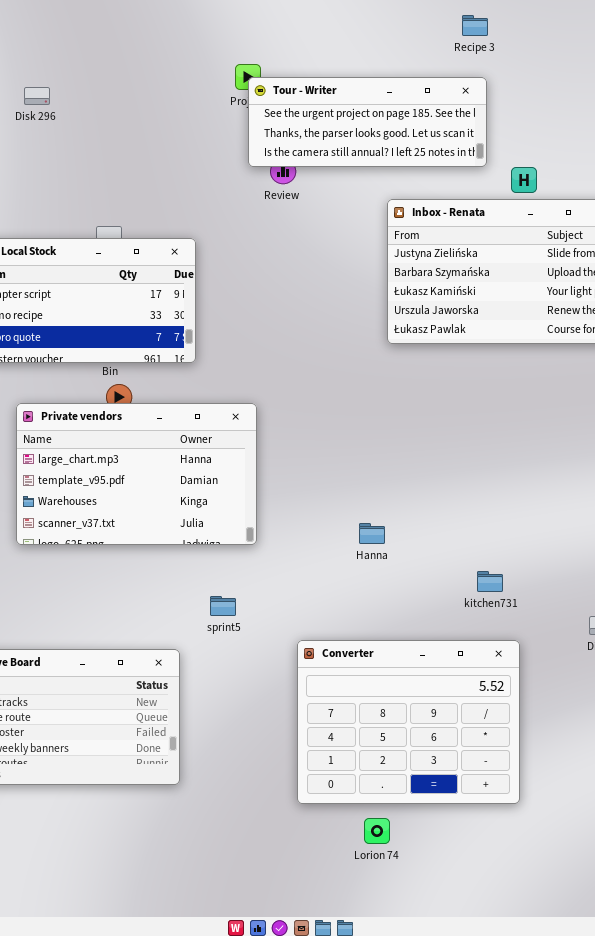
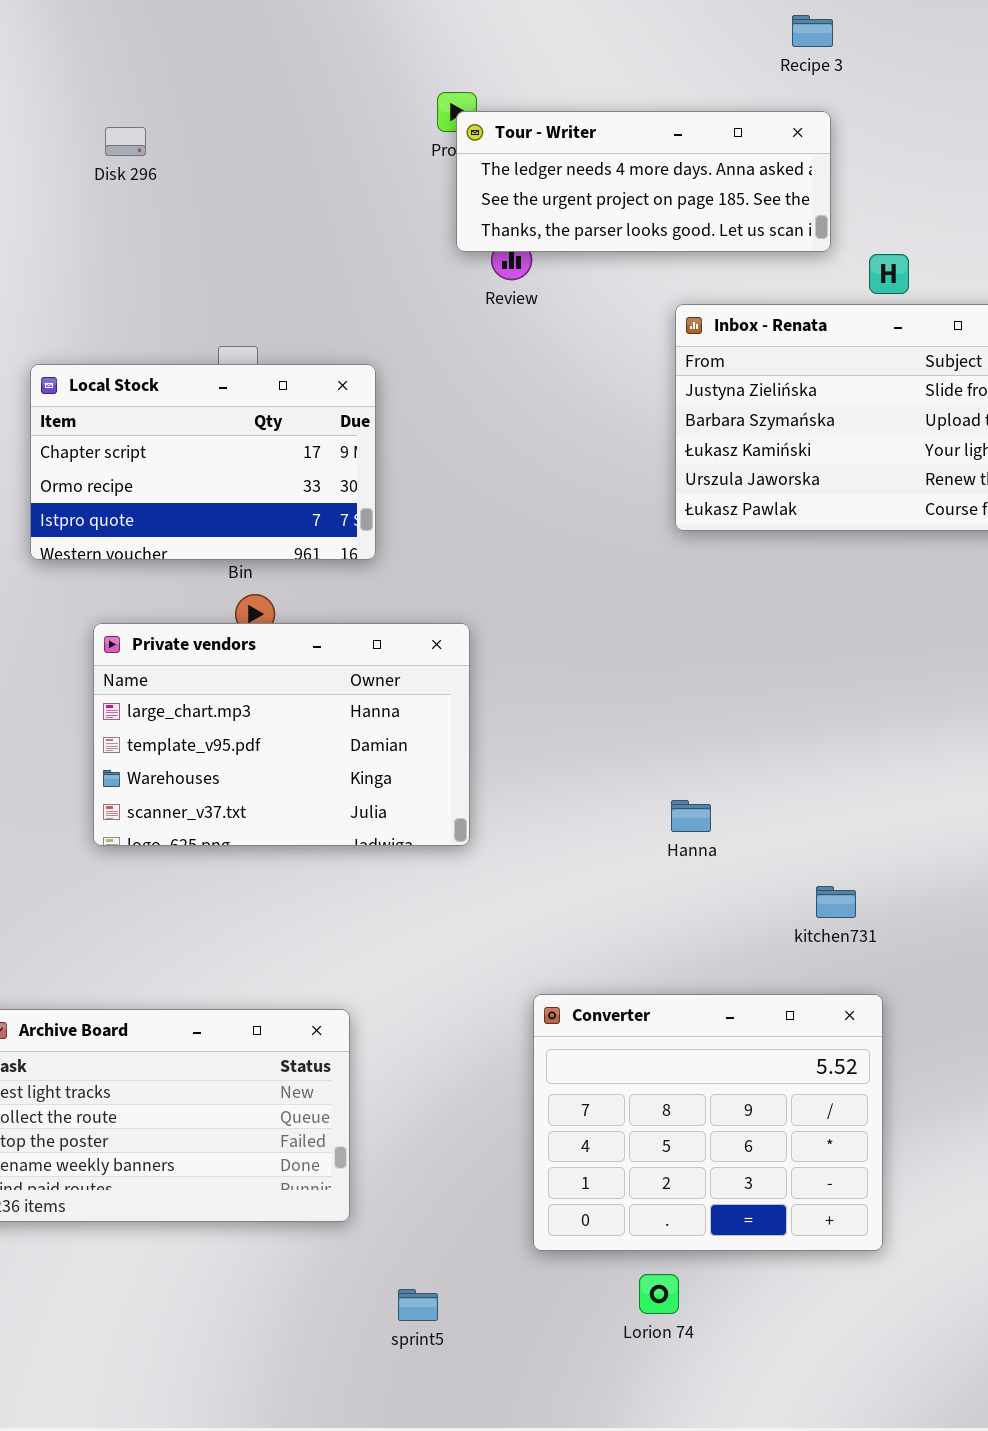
Tour - Writer: [248,77,487,167] -> [456,111,831,252], scrolled up 1 row
Hanna: [359,523,385,544] -> [671,800,711,832], moved
sprint5: [210,596,236,616] -> [398,1289,438,1321], moved

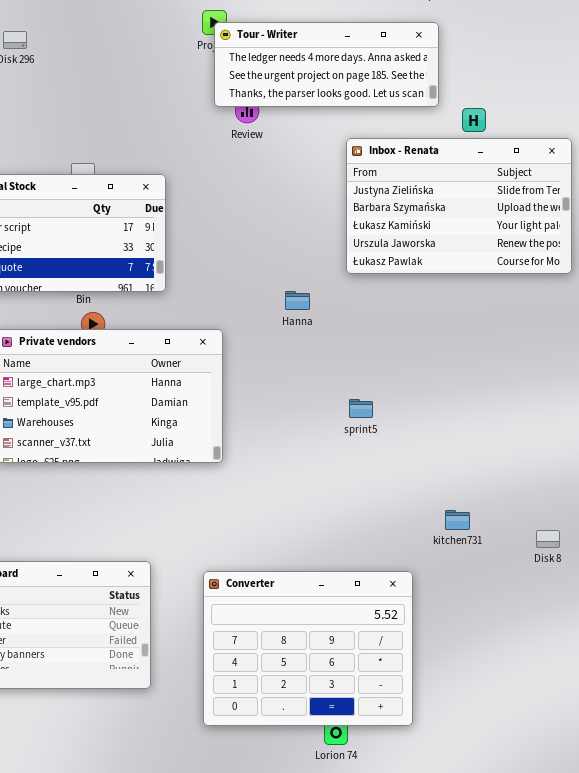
Hanna: [671,800,711,832] -> [285,291,310,310], moved
kitchen731: [816,886,856,918] -> [445,510,470,530], moved
Converter: [533,994,883,1251] -> [203,571,413,726], moved
sprint5: [398,1289,438,1321] -> [349,399,373,418], moved

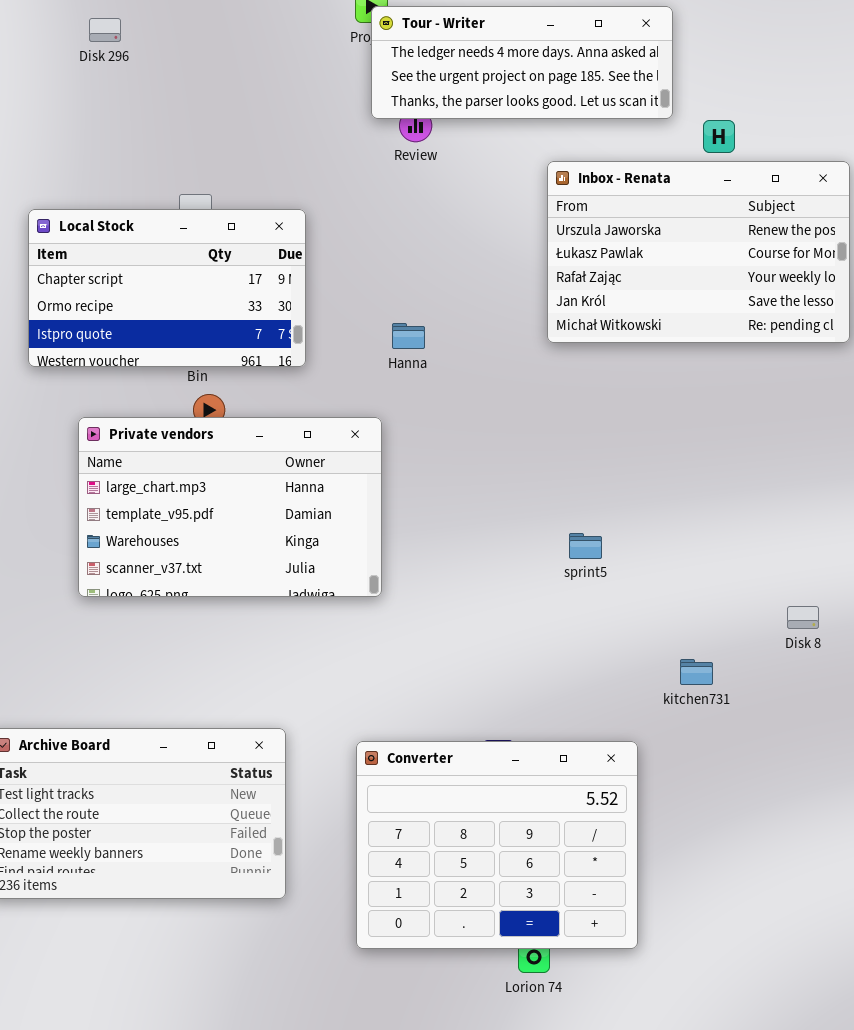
Inbox - Renata: [346,138,572,274] -> [547,161,850,343], scrolled down 3 rows
Hanna: [285,291,310,310] -> [392,323,425,349], moved
sprint5: [349,399,373,418] -> [569,533,602,559], moved
Disk 8: [536,530,560,548] -> [787,606,819,629], moved

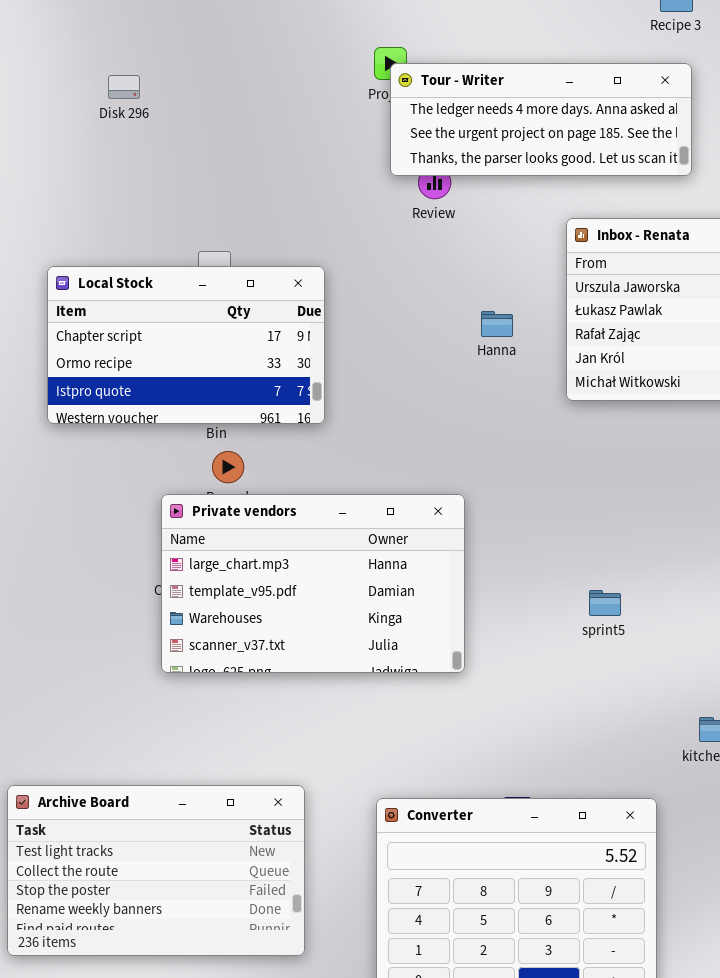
Hanna: [392,323,425,349] -> [481,311,513,337], moved
Private vendors: [78,417,382,597] -> [161,494,465,673], moved

